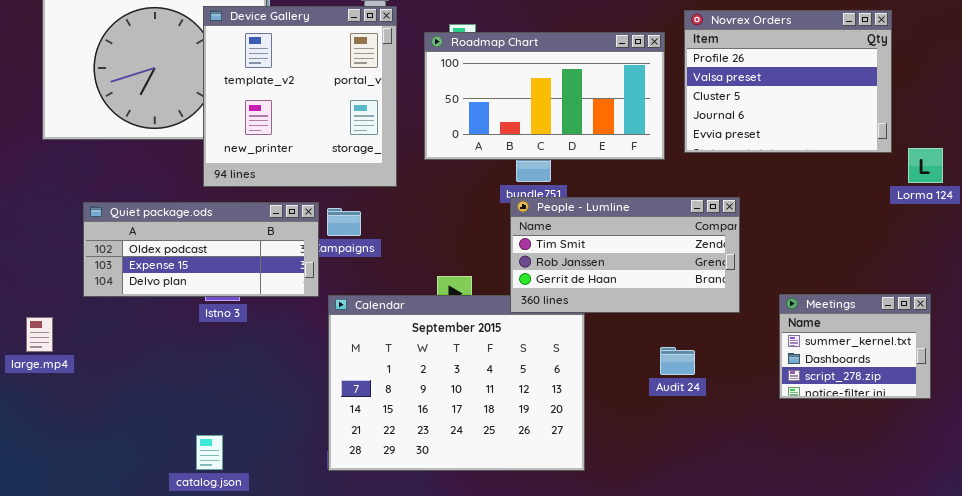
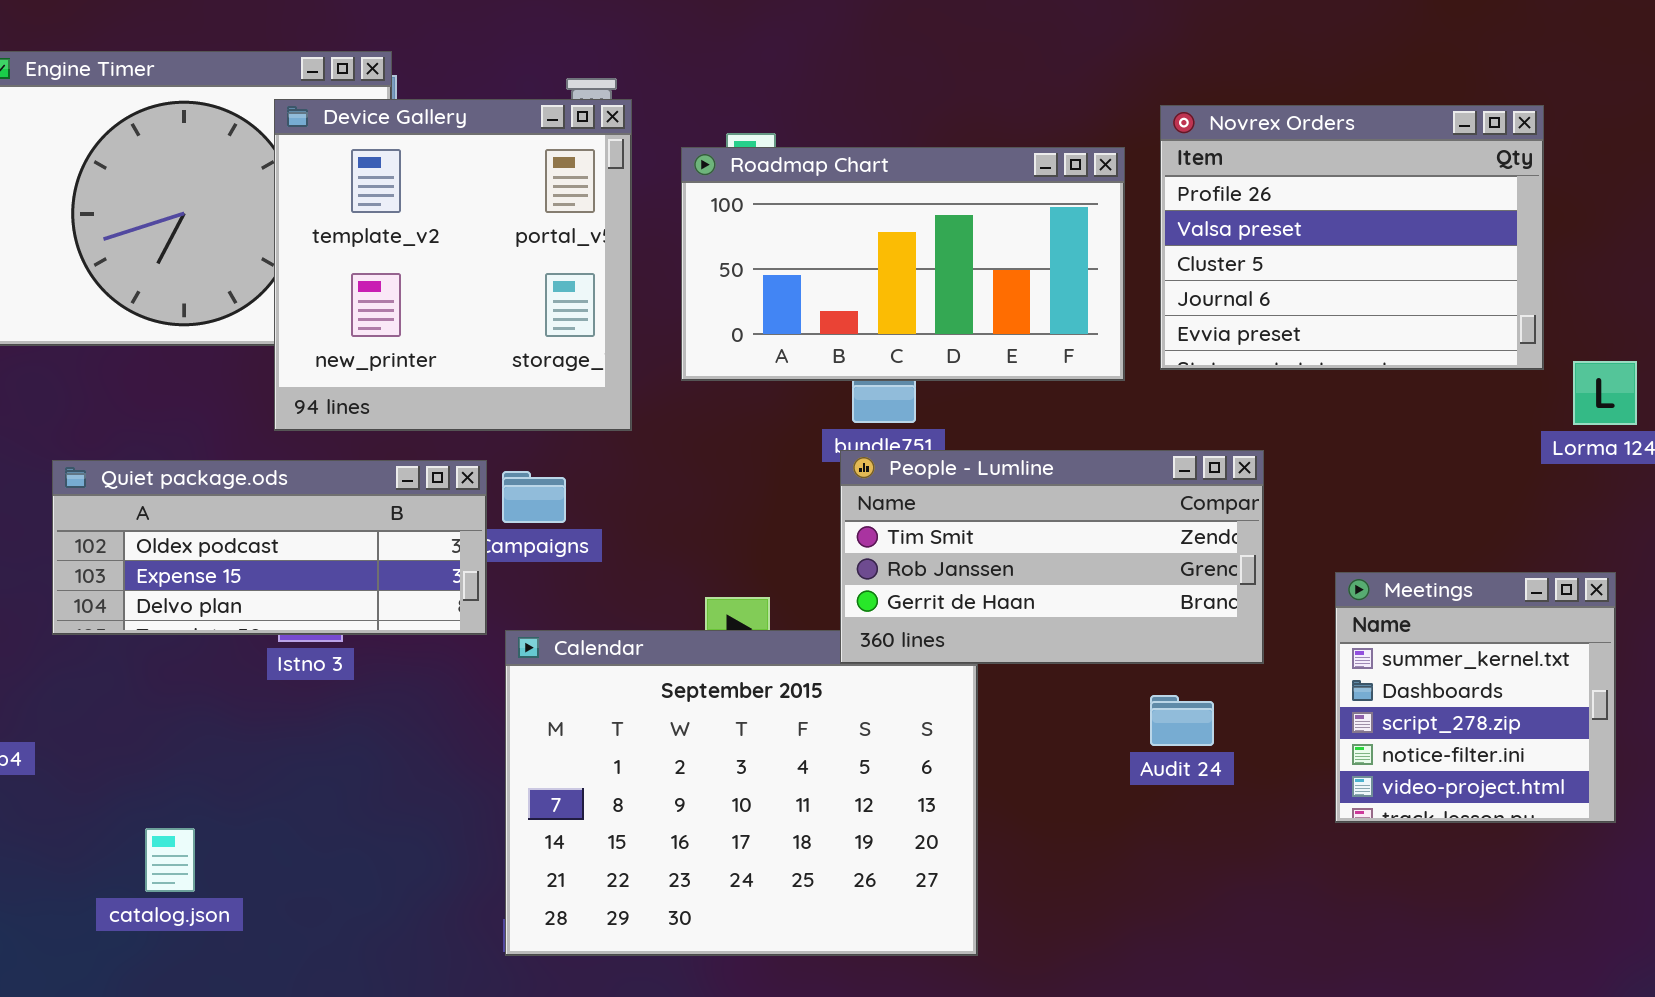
Meetings: [779,294,931,399] -> [1335,572,1616,823], resized
Audit 24: [660,347,695,375] -> [1150,695,1214,746], moved
catalog.json: [196,435,223,470] -> [145,828,195,892], moved

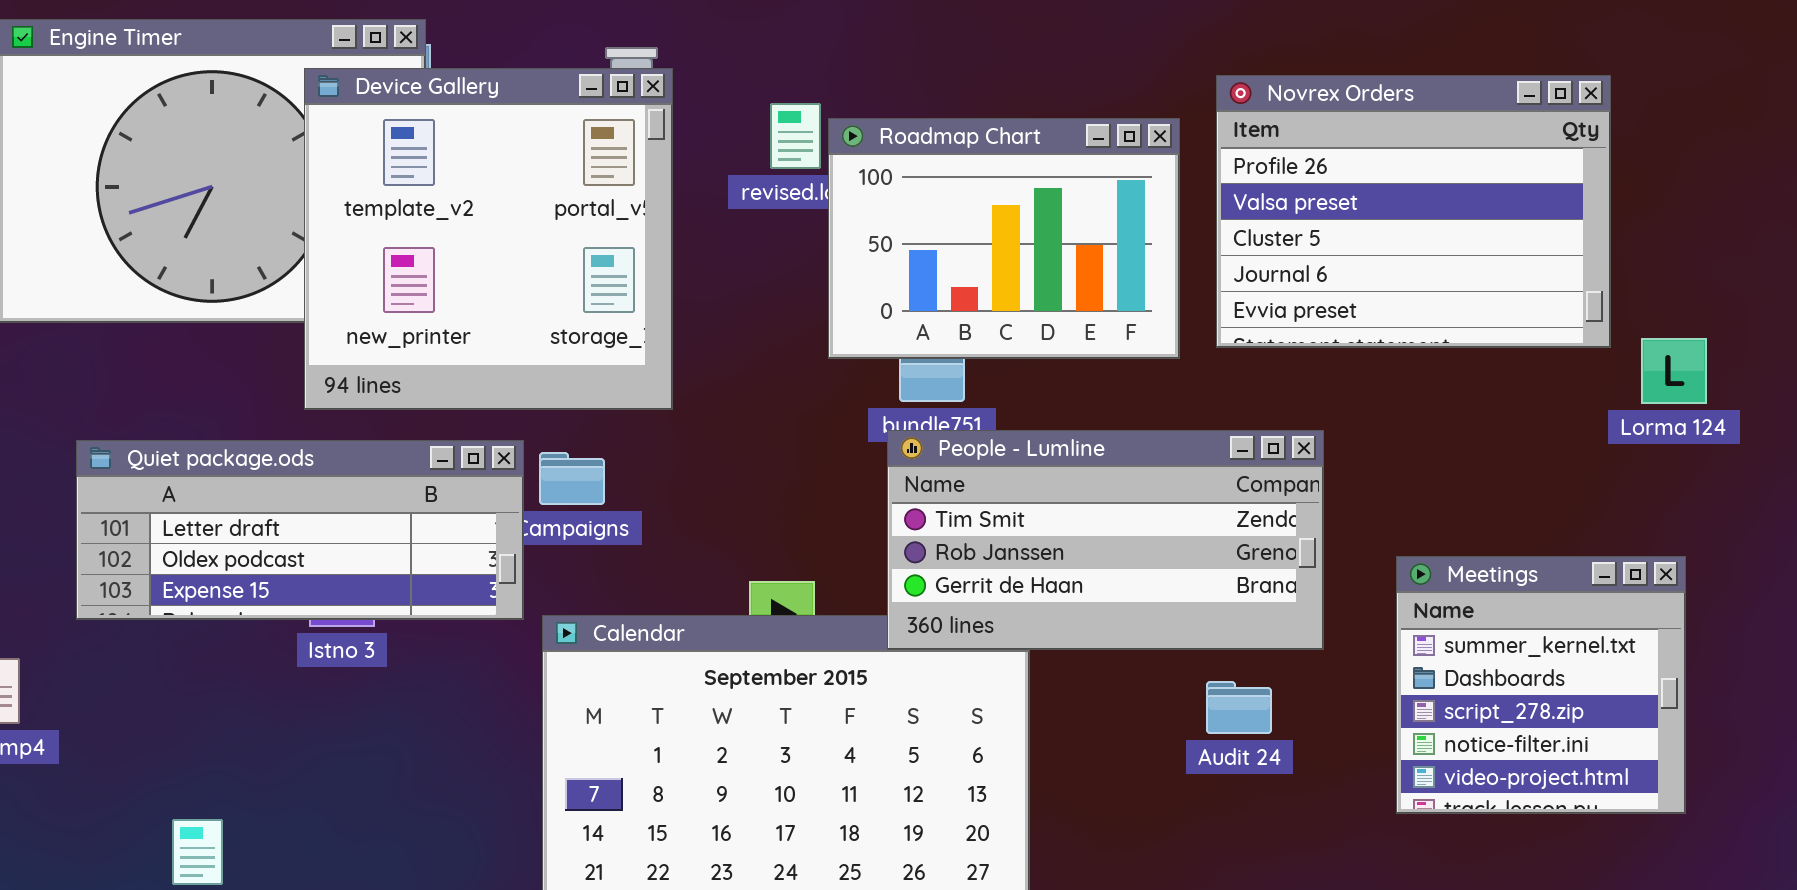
Roadmap Chart: [681,147,1125,381] -> [828,118,1180,359], resized
Quiet package.ods: [52,460,487,635] -> [76,440,524,620], scrolled up 1 row

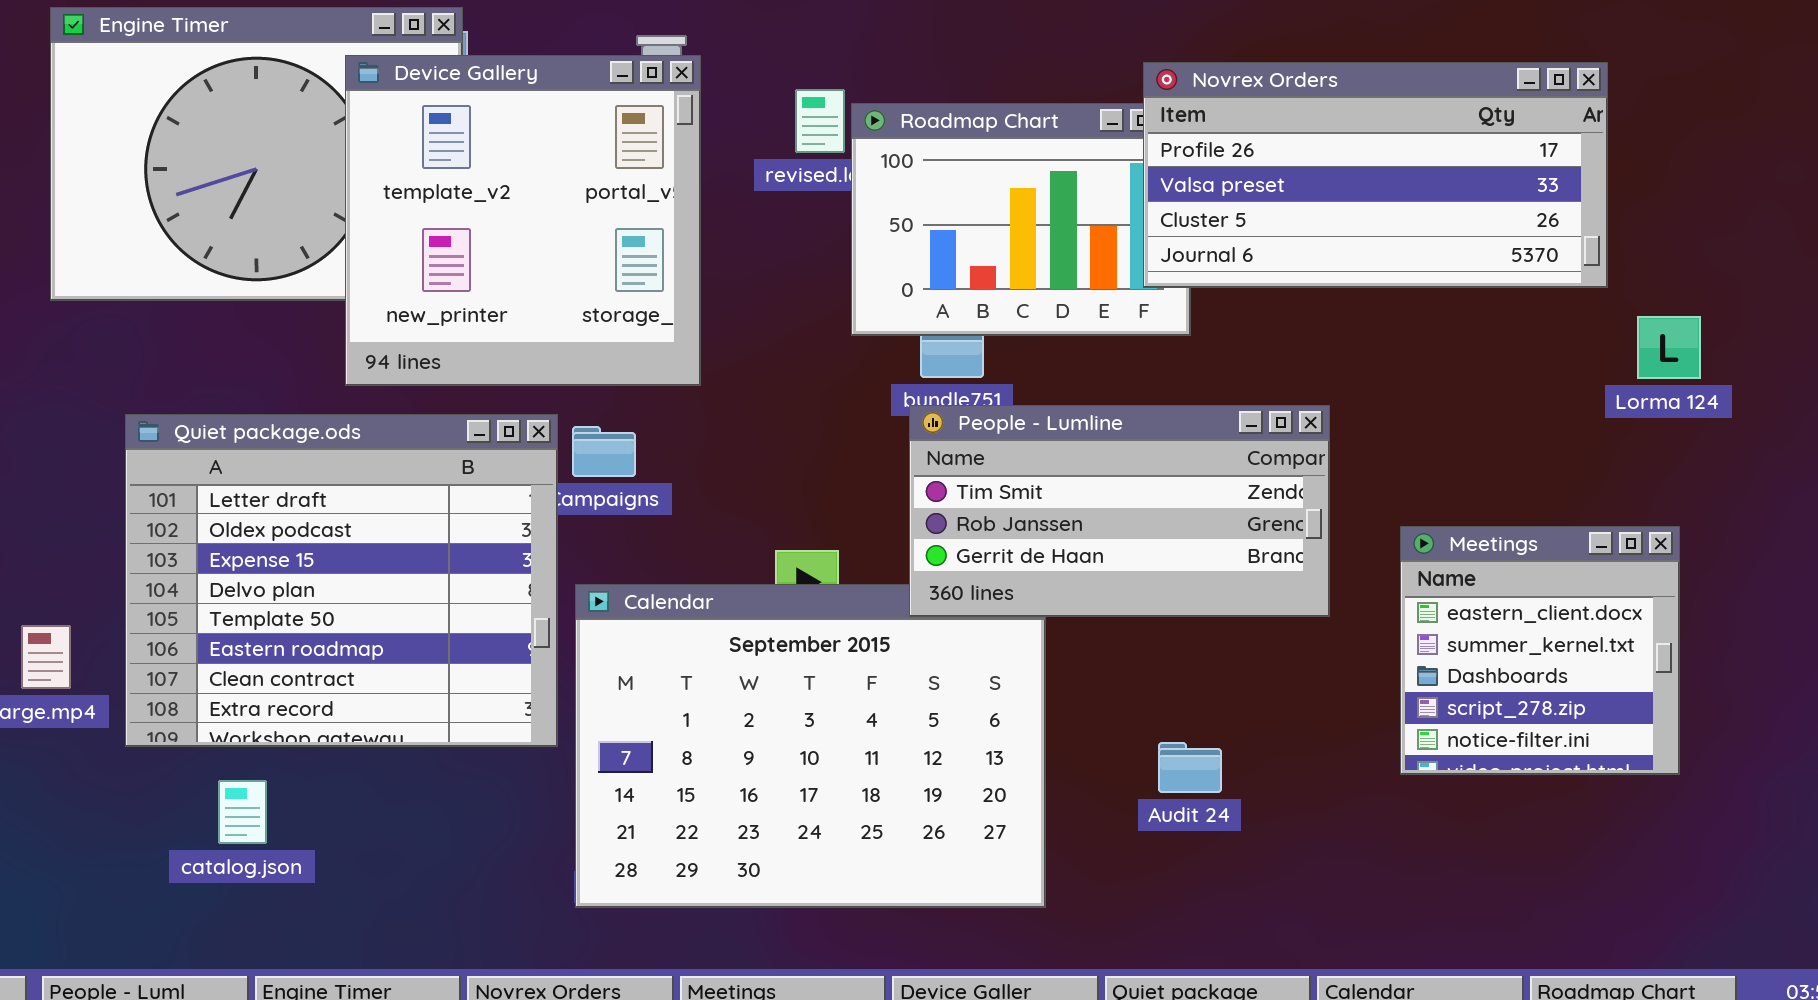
Novrex Orders: [1216,75,1611,348] -> [1143,62,1608,288], resized
Quiet package.ods: [76,440,524,620] -> [125,414,558,747], resized
Meetings: [1396,556,1686,814] -> [1400,526,1680,775], scrolled up 1 row
Audit 24: [1206,681,1272,734] -> [1158,742,1222,793], moved

